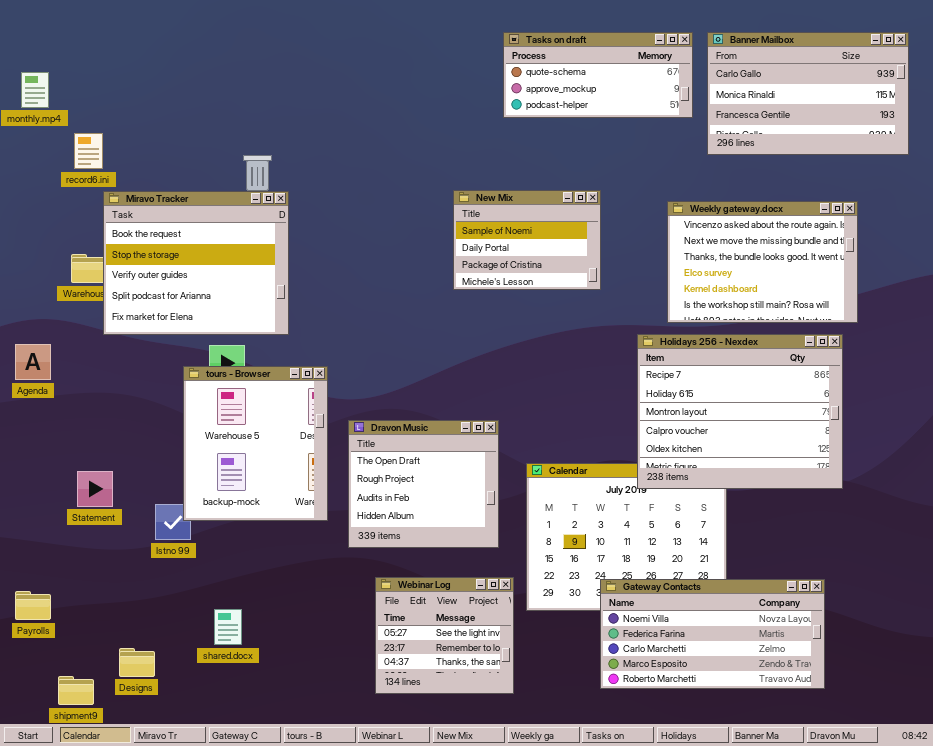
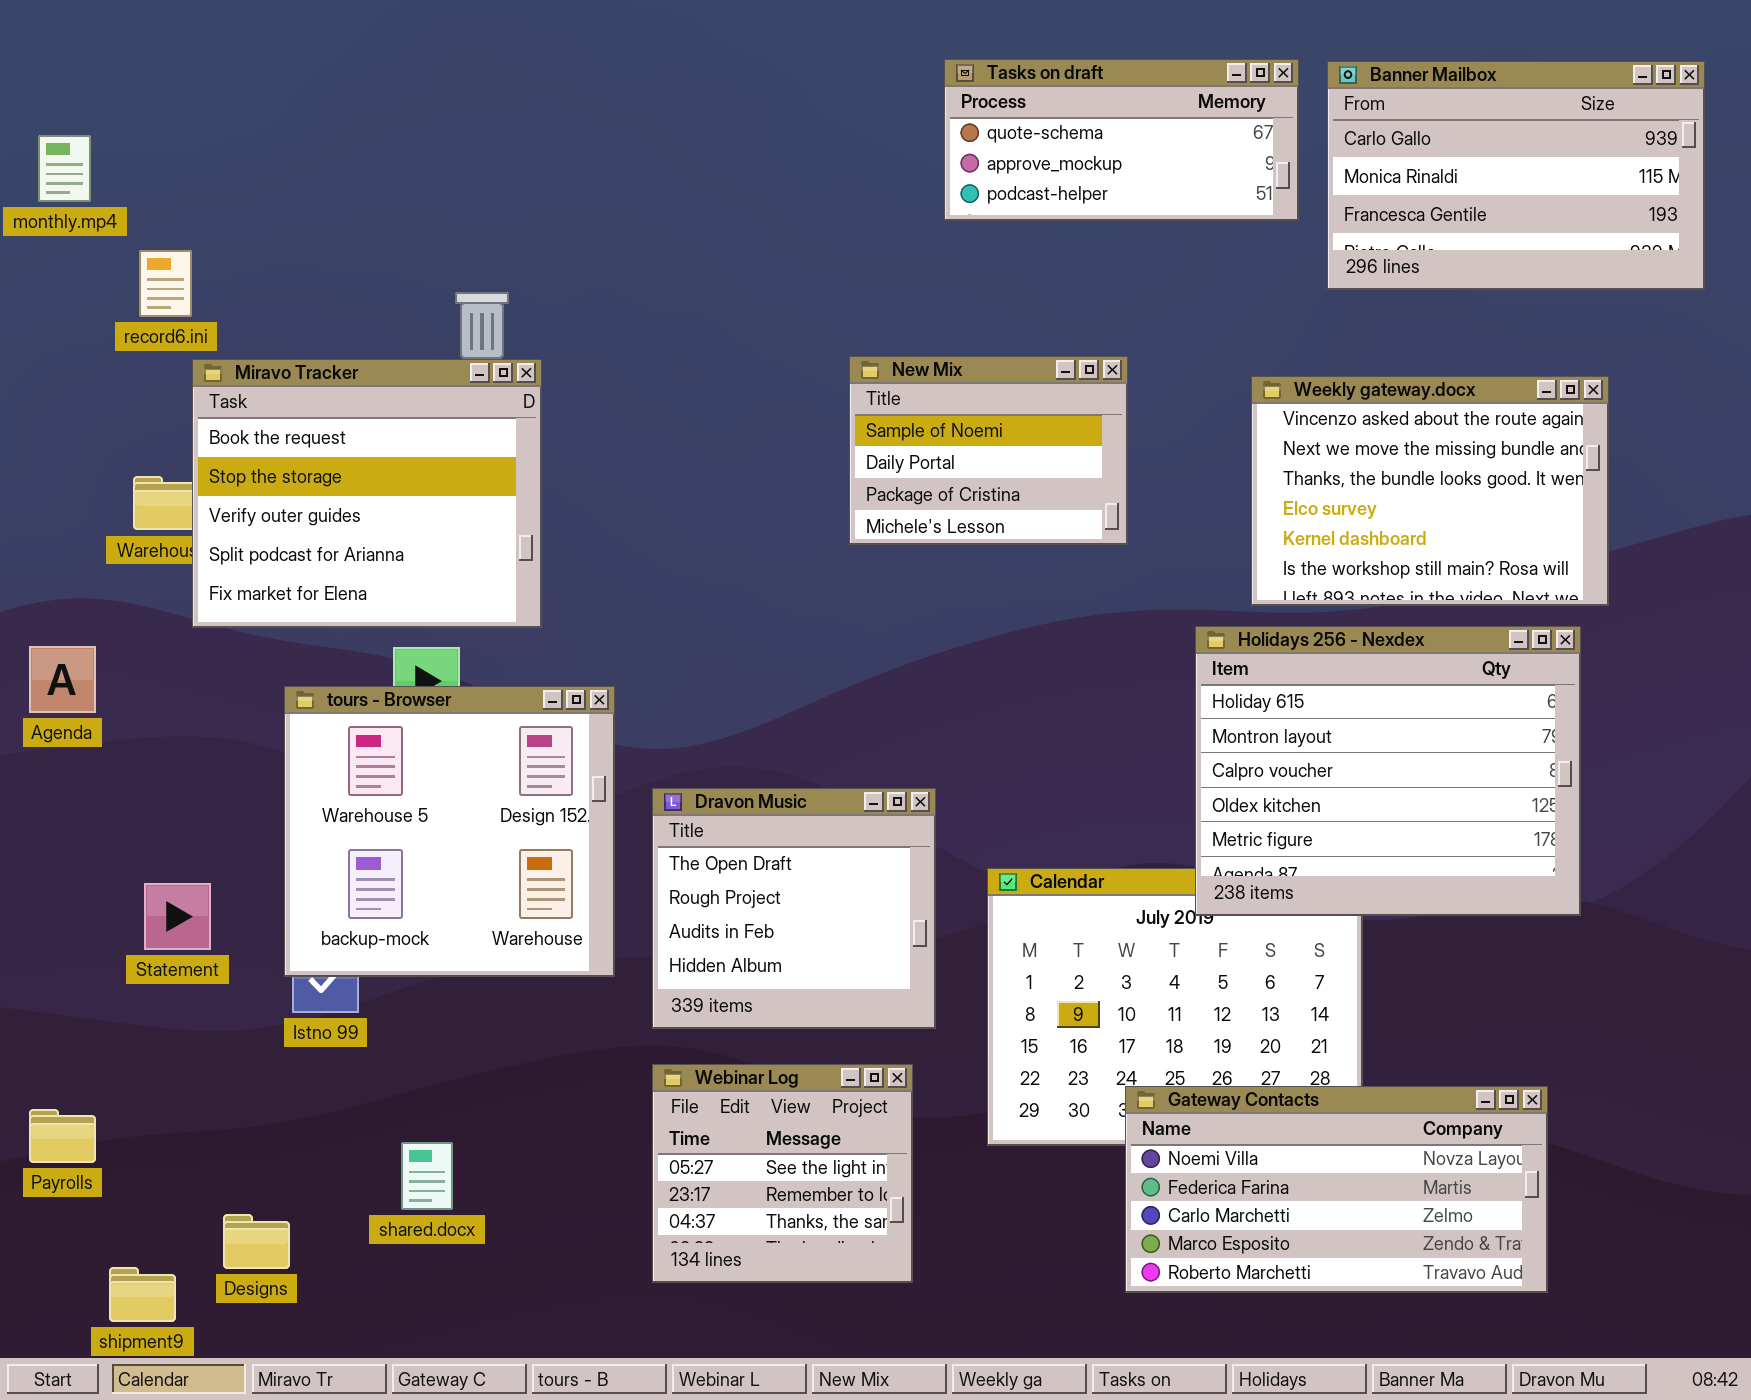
Holidays 256 - Nexdex: [637,334,843,489] -> [1195,626,1581,916], scrolled down 1 row
tours - Browser: [183,366,328,521] -> [284,686,615,977], resized
Webinar Log: [375,577,514,694] -> [652,1064,913,1283], moved

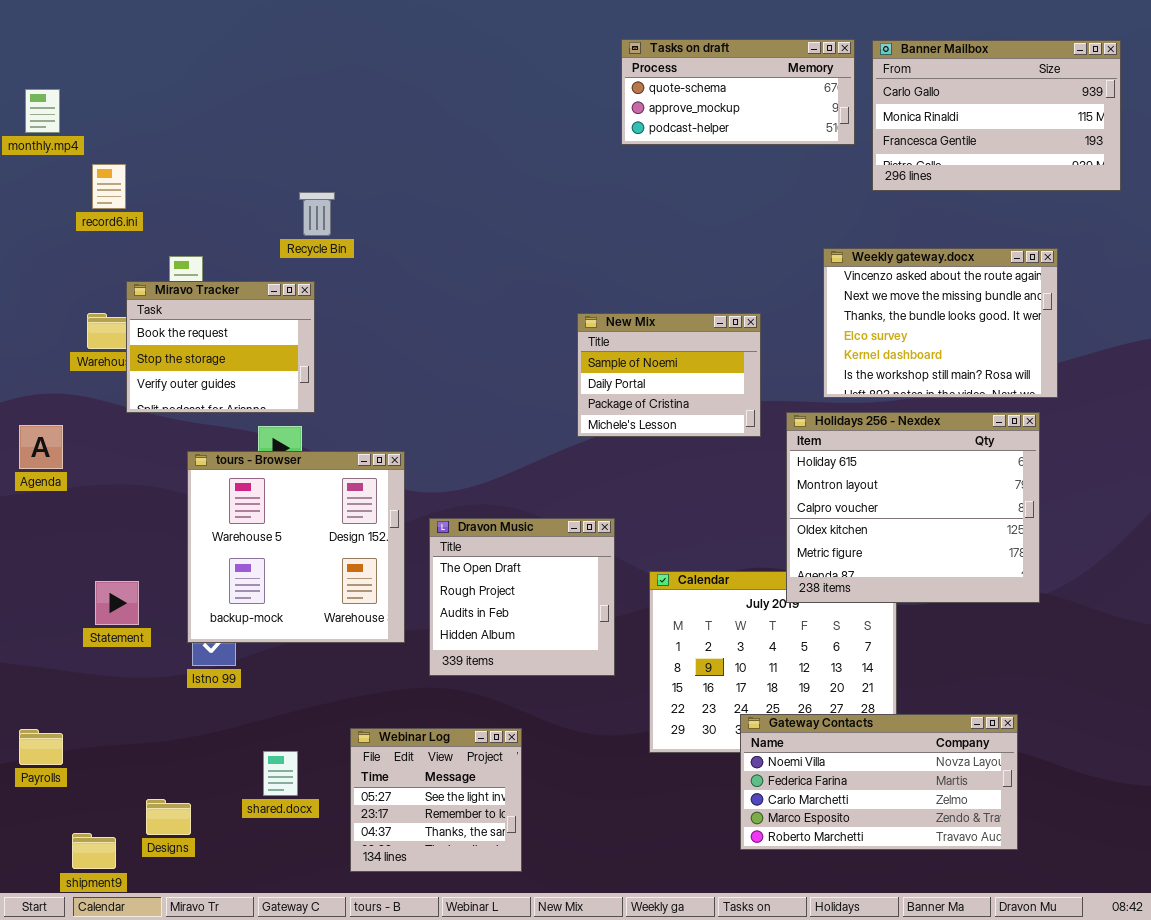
New Mix: [849,356,1128,545] -> [577,313,761,437], moved
Miravo Tracker: [192,359,542,628] -> [126,281,315,413], resized
Webinar Log: [652,1064,913,1283] -> [350,728,522,872], moved

